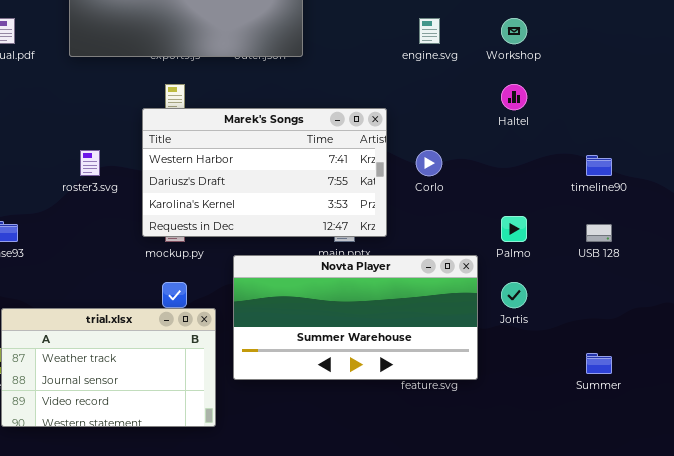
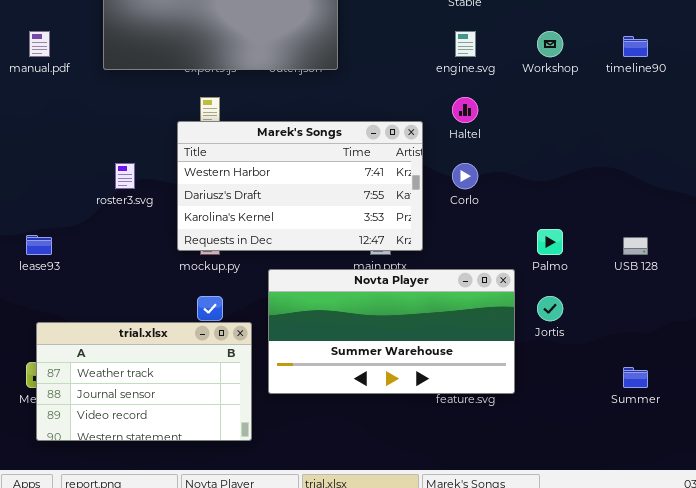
Haltel: [501,84,527,110] -> [452,97,478,123], moved
timeline90: [586,155,612,176] -> [623,36,648,57], moved

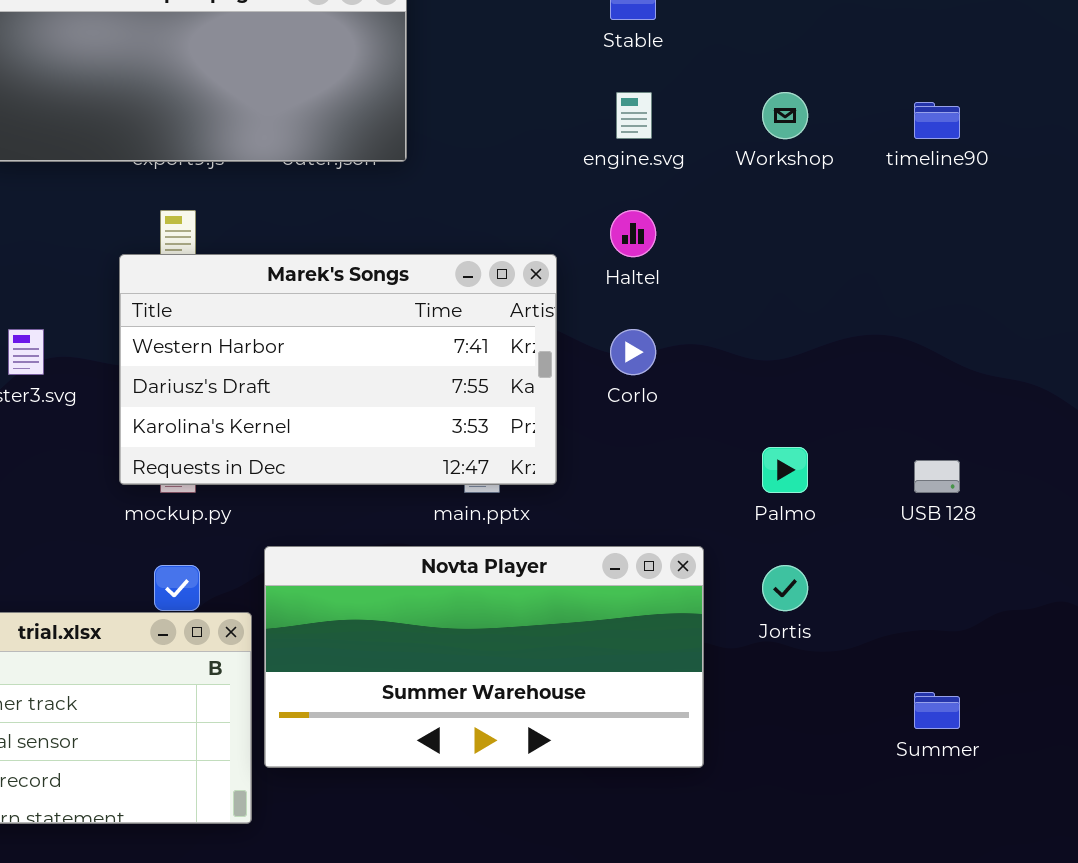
Novta Player: [268,269,515,394] -> [264,546,704,768], moved

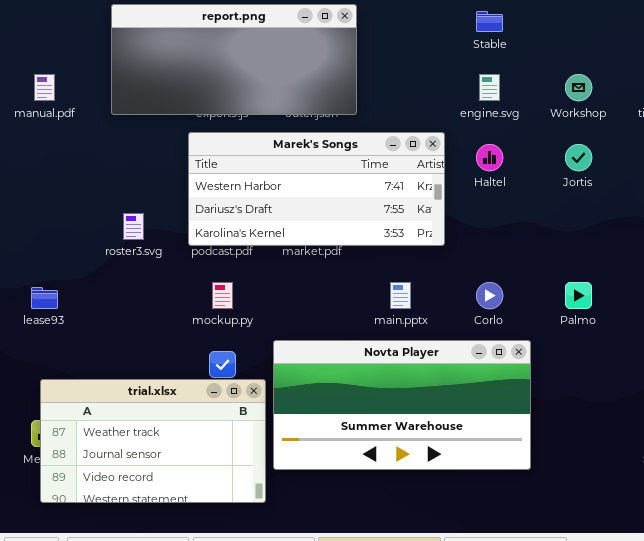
Marek's Songs: [119,254,557,485] -> [188,132,445,246], moved, resized
Corlo: [610,329,656,375] -> [476,282,503,309], moved
Jortis: [762,565,808,611] -> [565,144,592,171], moved

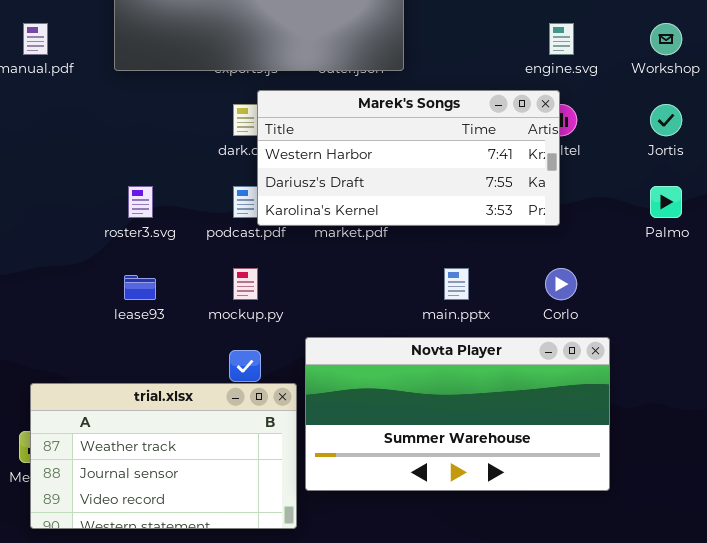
Marek's Songs: [188,132,445,246] -> [257,90,560,226], moved
Palmo: [565,282,592,309] -> [650,186,682,218], moved
lease93: [31,287,58,309] -> [124,275,156,300], moved

